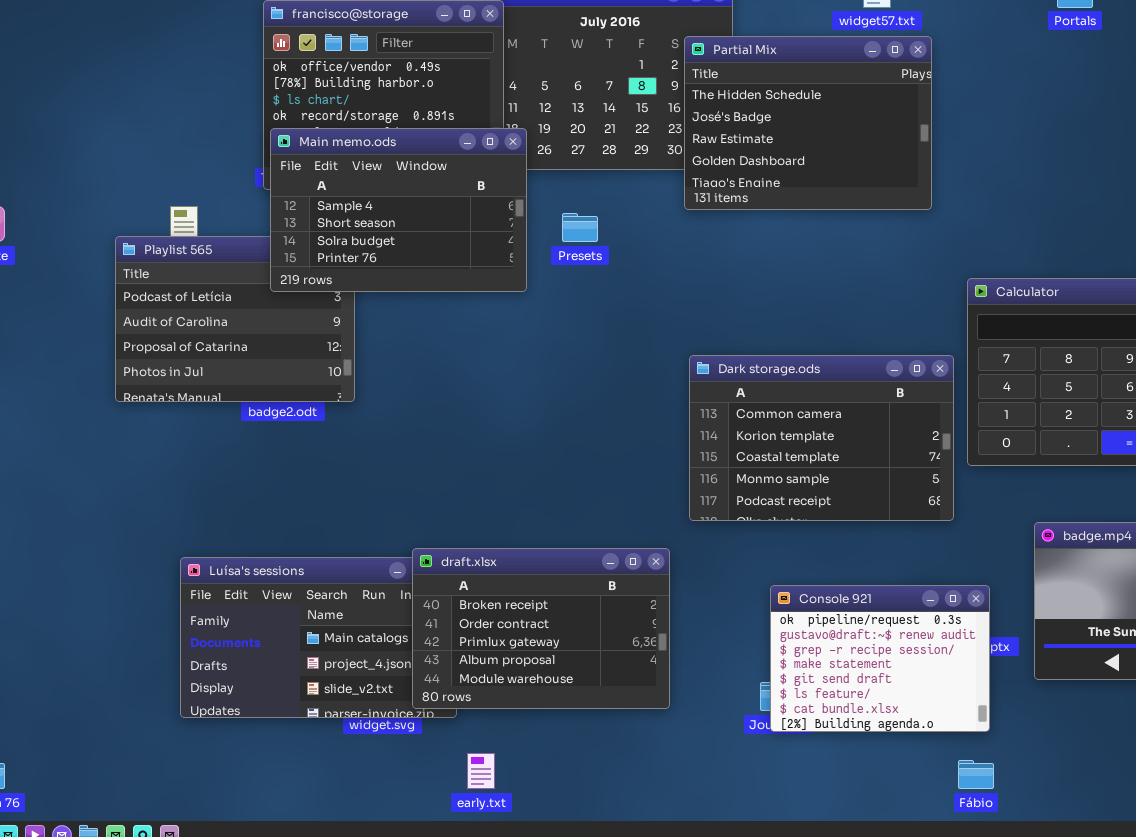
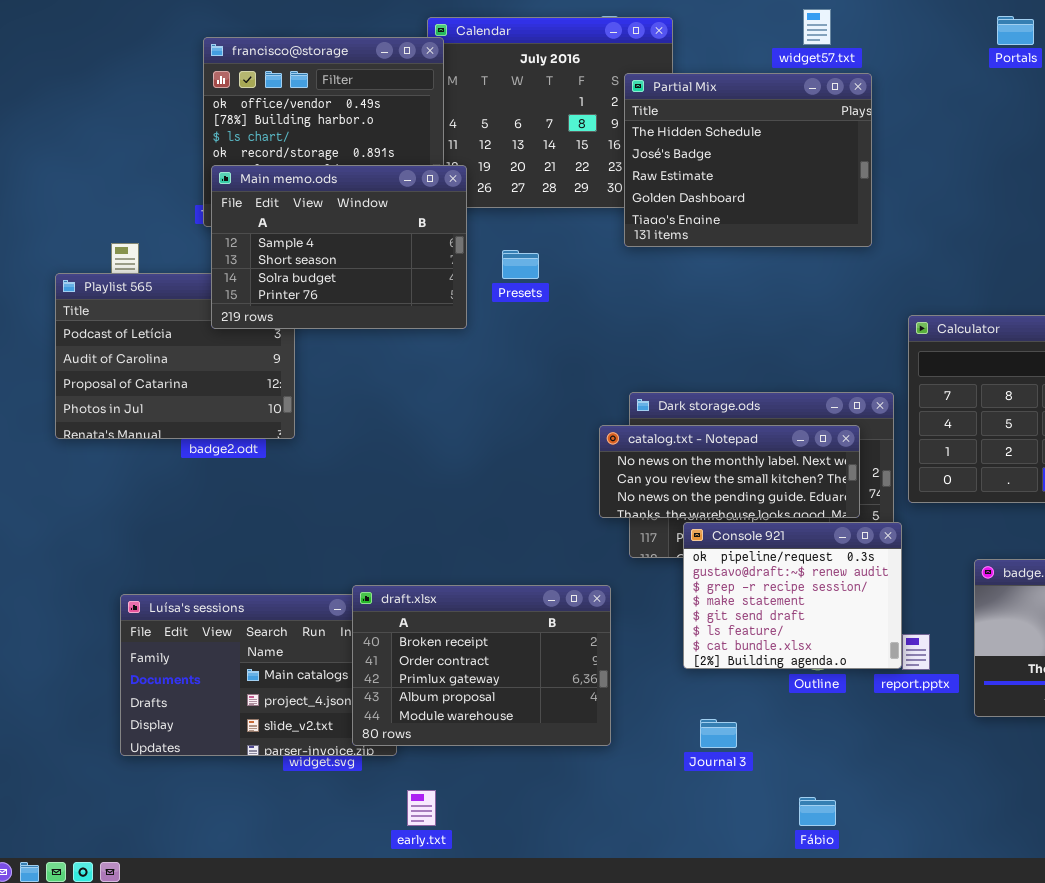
catalog.txt - Notepad: none -> [599,425,860,518], opened
Console 921: [770,585,990,732] -> [683,522,902,669], moved
Fábio: [958,760,994,789] -> [799,797,836,826], moved

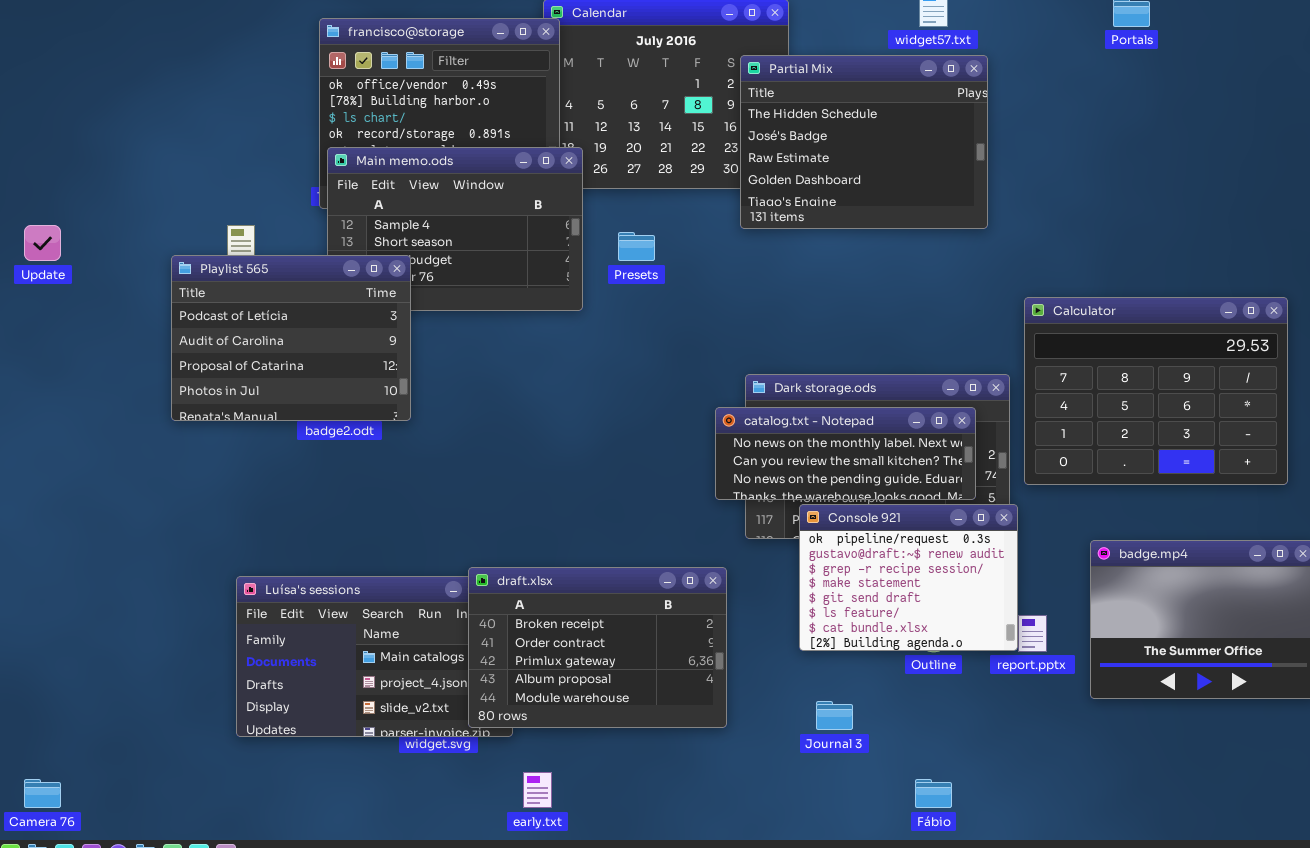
Playlist 565: [55,273,295,439] -> [171,255,411,421], raised

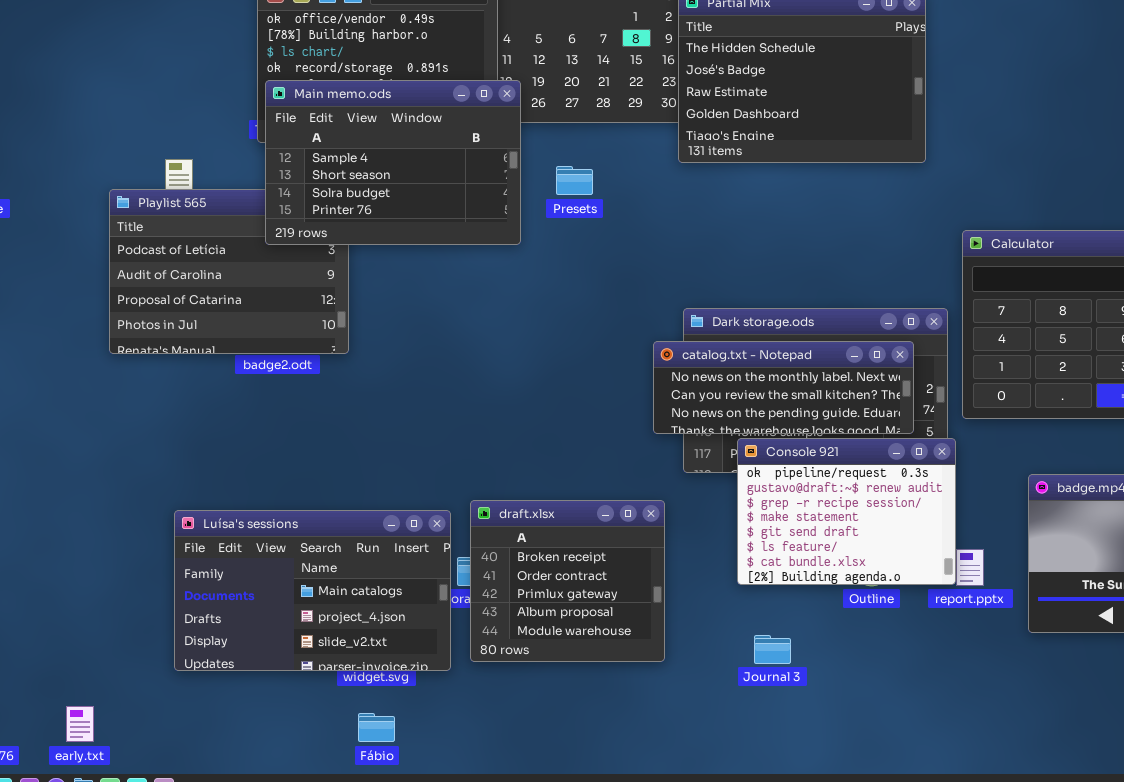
Main memo.ods: [327,147,583,311] -> [265,80,521,245], raised
draft.xlsx: [468,567,727,728] -> [470,500,665,662], resized
early.txt: [523,772,552,808] -> [66,706,94,742], moved
Fábio: [915,779,952,808] -> [358,713,395,742], moved

